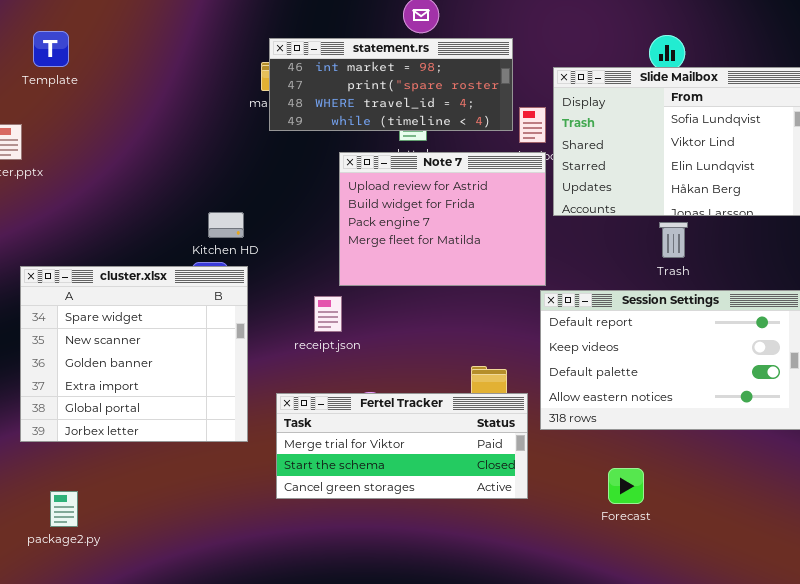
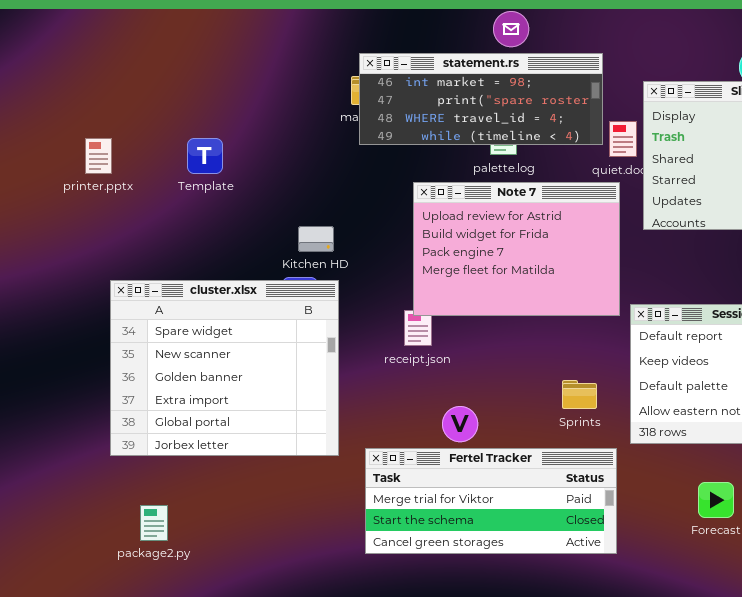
Template: [33,31,69,67] -> [187,138,223,174], moved
Note 7: [339,152,546,286] -> [413,182,620,316], moved
Fertel Tracker: [276,393,528,499] -> [365,448,617,554], moved

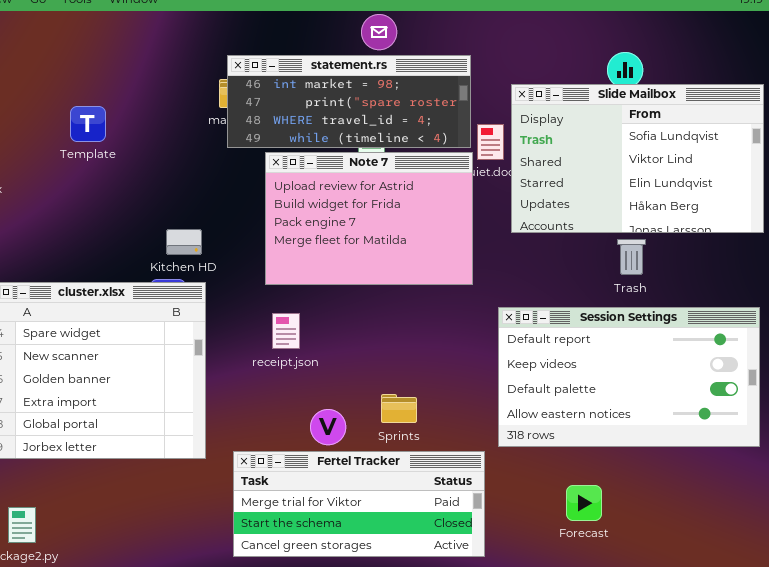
Template: [187,138,223,174] -> [70,106,106,142], moved
Note 7: [413,182,620,316] -> [265,152,473,285], moved
Sprints: [562,380,597,409] -> [381,394,417,423], moved

